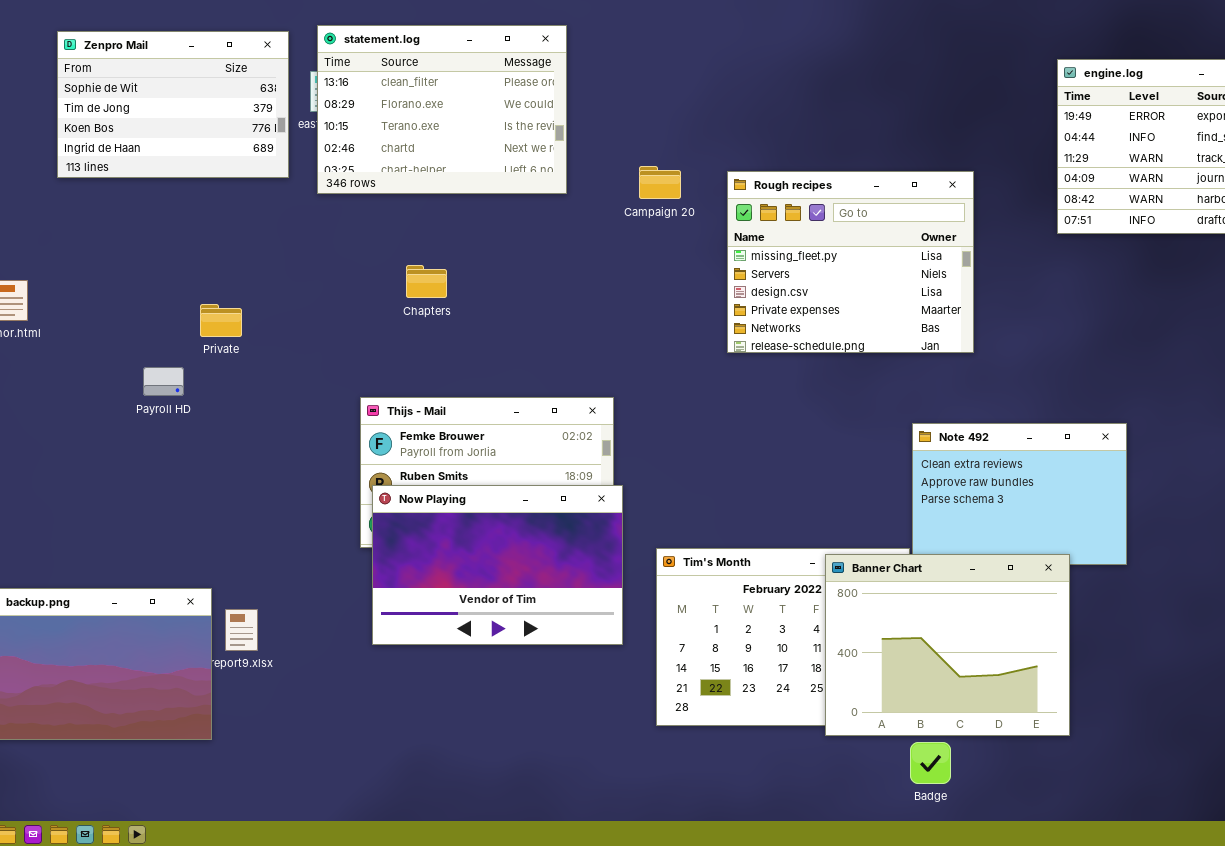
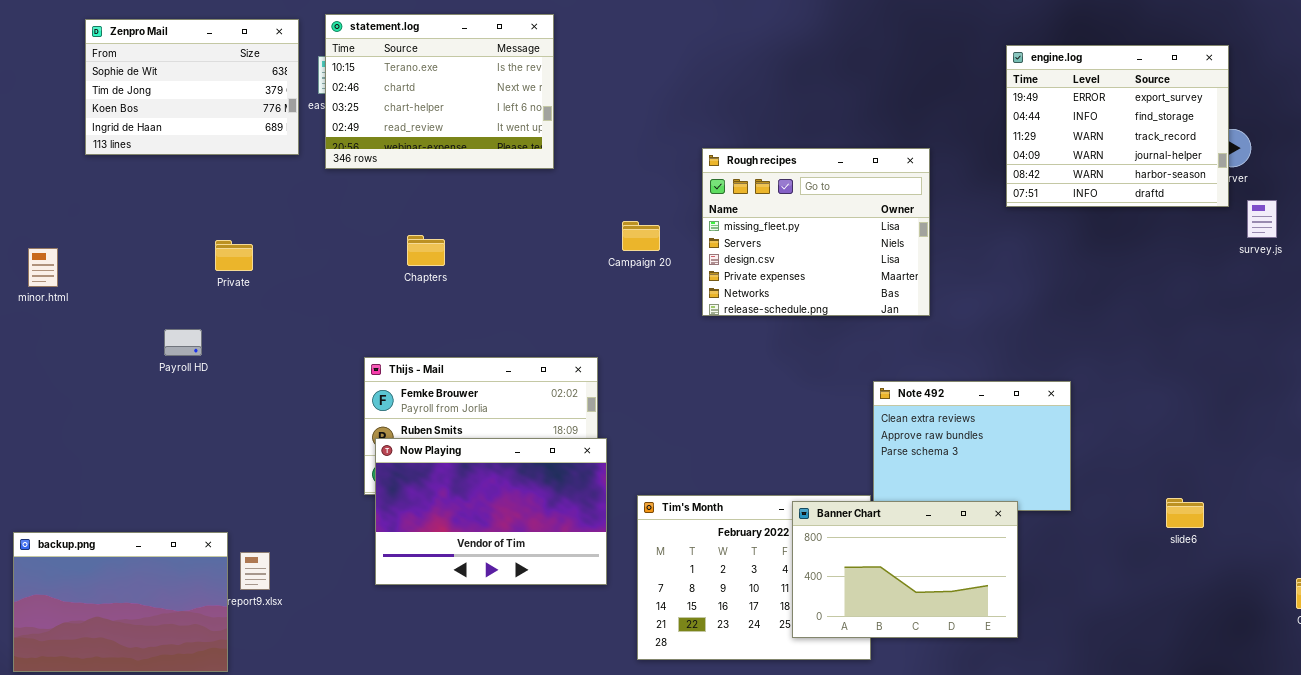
statement.log: [317,25,567,194] -> [325,14,554,169], scrolled down 2 rows
Campaign 20: [639,166,681,199] -> [622,221,660,251], moved
Private: [200,304,242,337] -> [215,240,253,271], moved
Banner Chart: [825,554,1070,736] -> [792,501,1018,638], resized

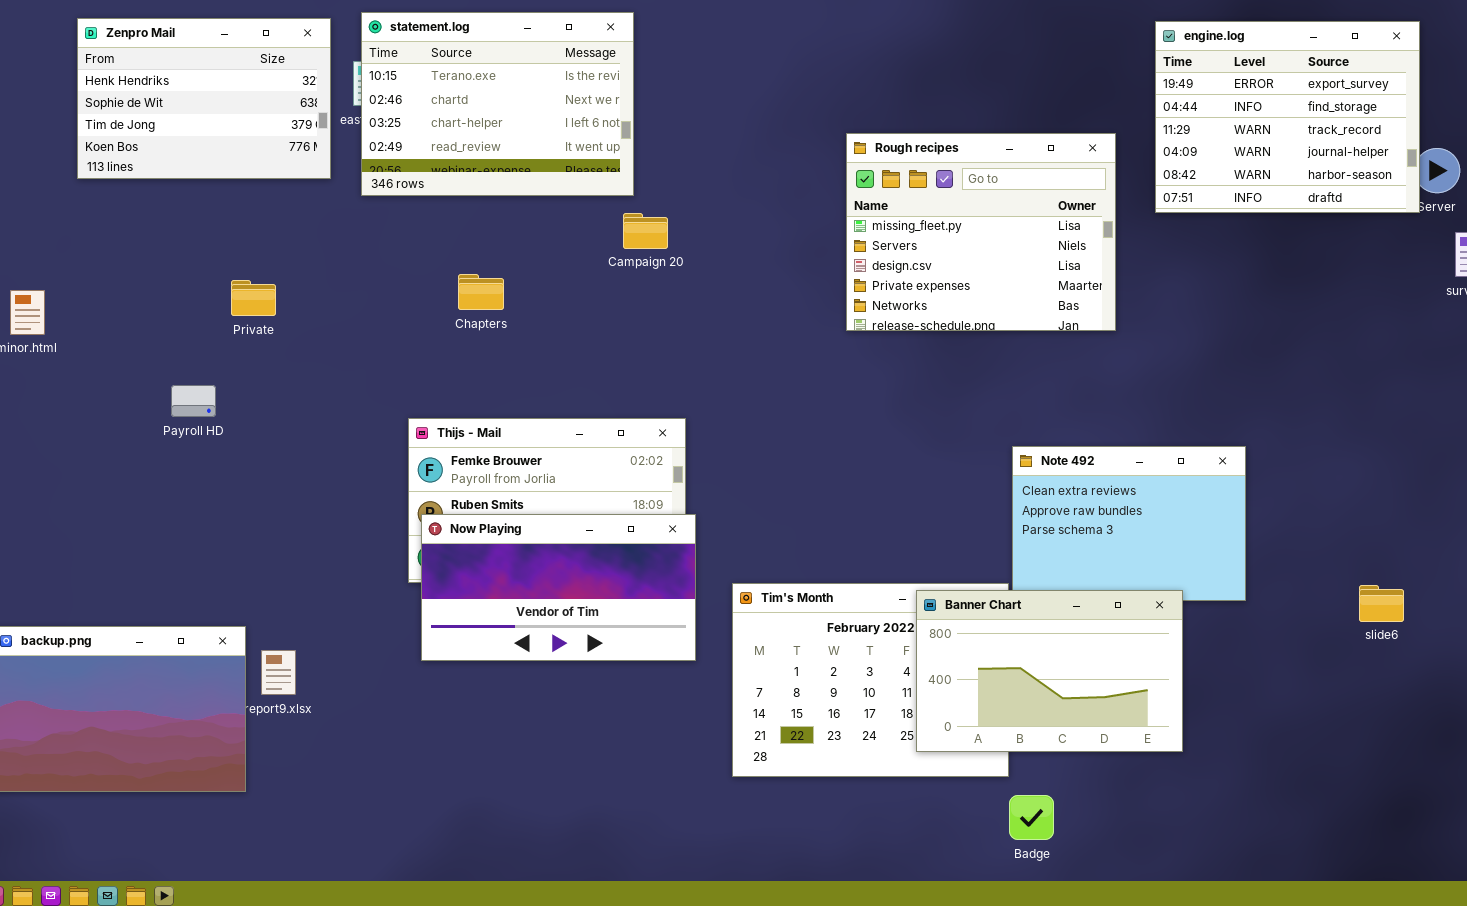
Zenpro Mail: [85,19,299,155] -> [77,18,331,179], scrolled up 1 row
engine.log: [1006,45,1229,207] -> [1155,21,1420,213], moved
Rough recipes: [702,148,930,316] -> [846,133,1116,331], moved
Campaign 20: [622,221,660,251] -> [623,213,668,249], moved
Now Playing: [375,438,607,585] -> [421,514,696,661], resized

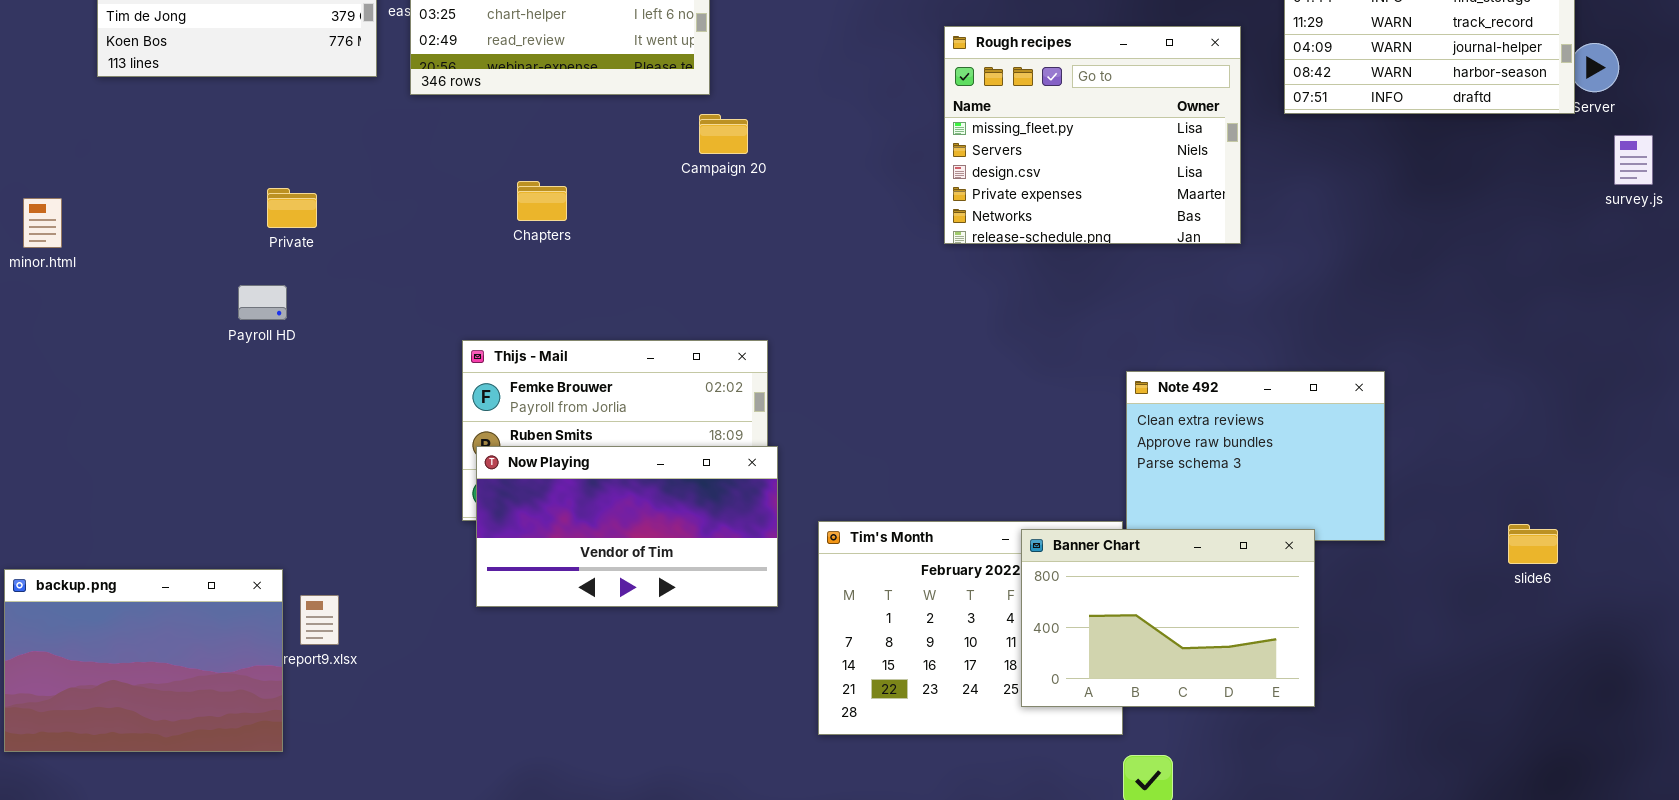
Payroll HD: [171,385,216,417] -> [238,285,287,320], moved

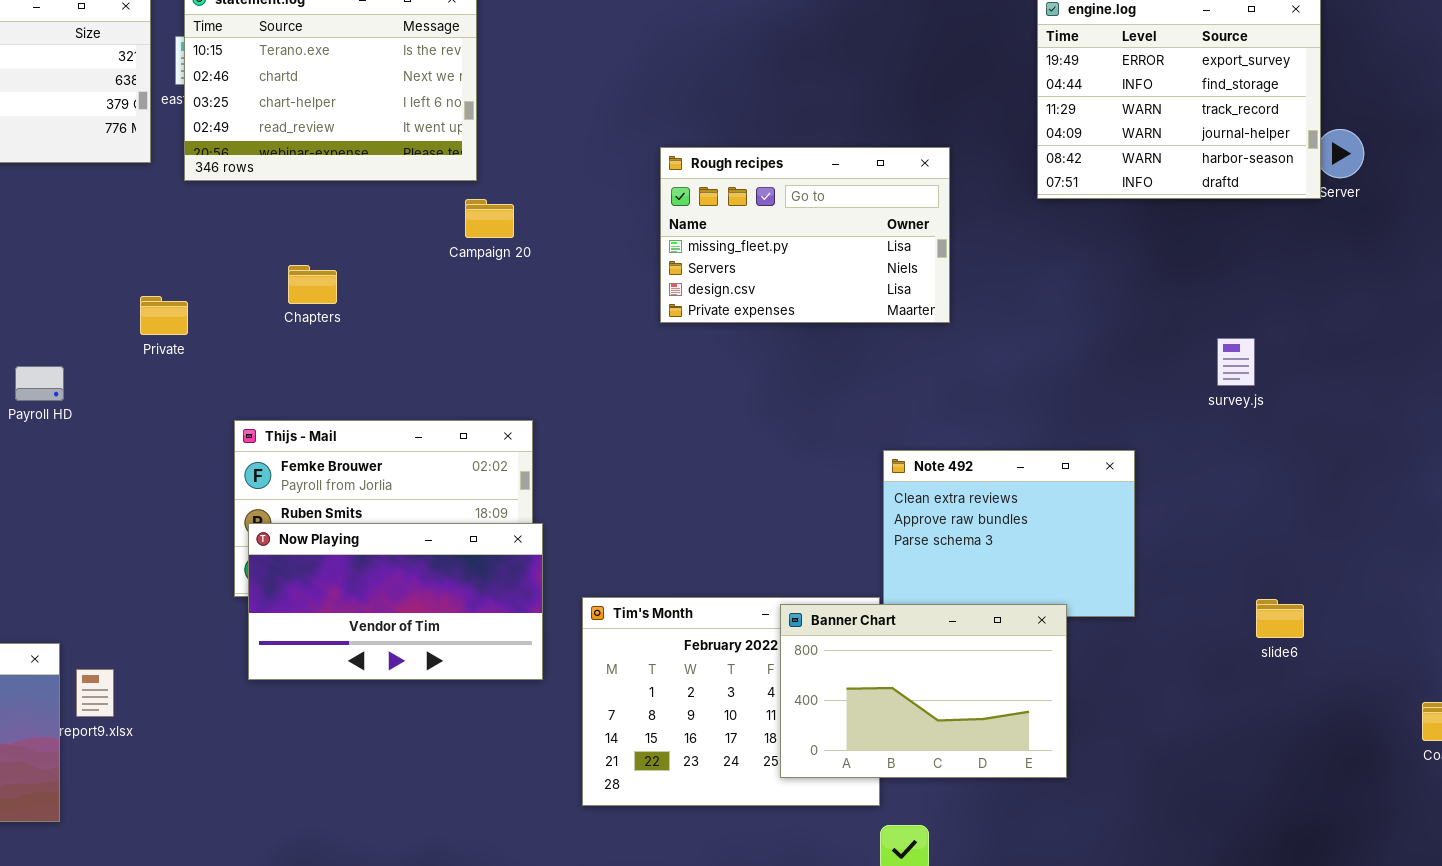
Rough recipes: [944,26,1241,244] -> [660,147,950,323], moved, resized
survey.js: [1614,135,1653,185] -> [1217,338,1255,386], moved
Private: [267,188,317,228] -> [140,296,188,335], moved

